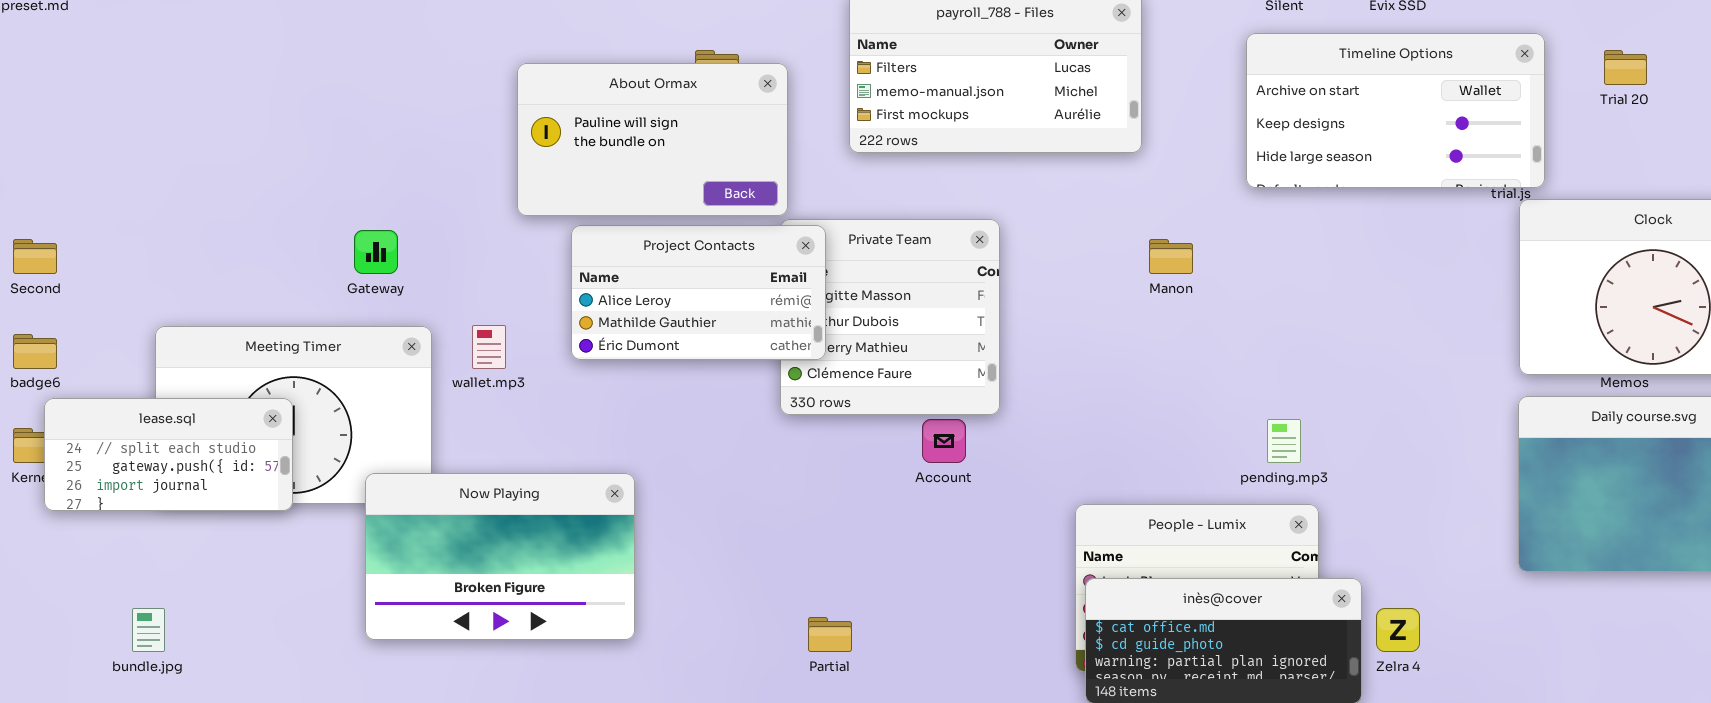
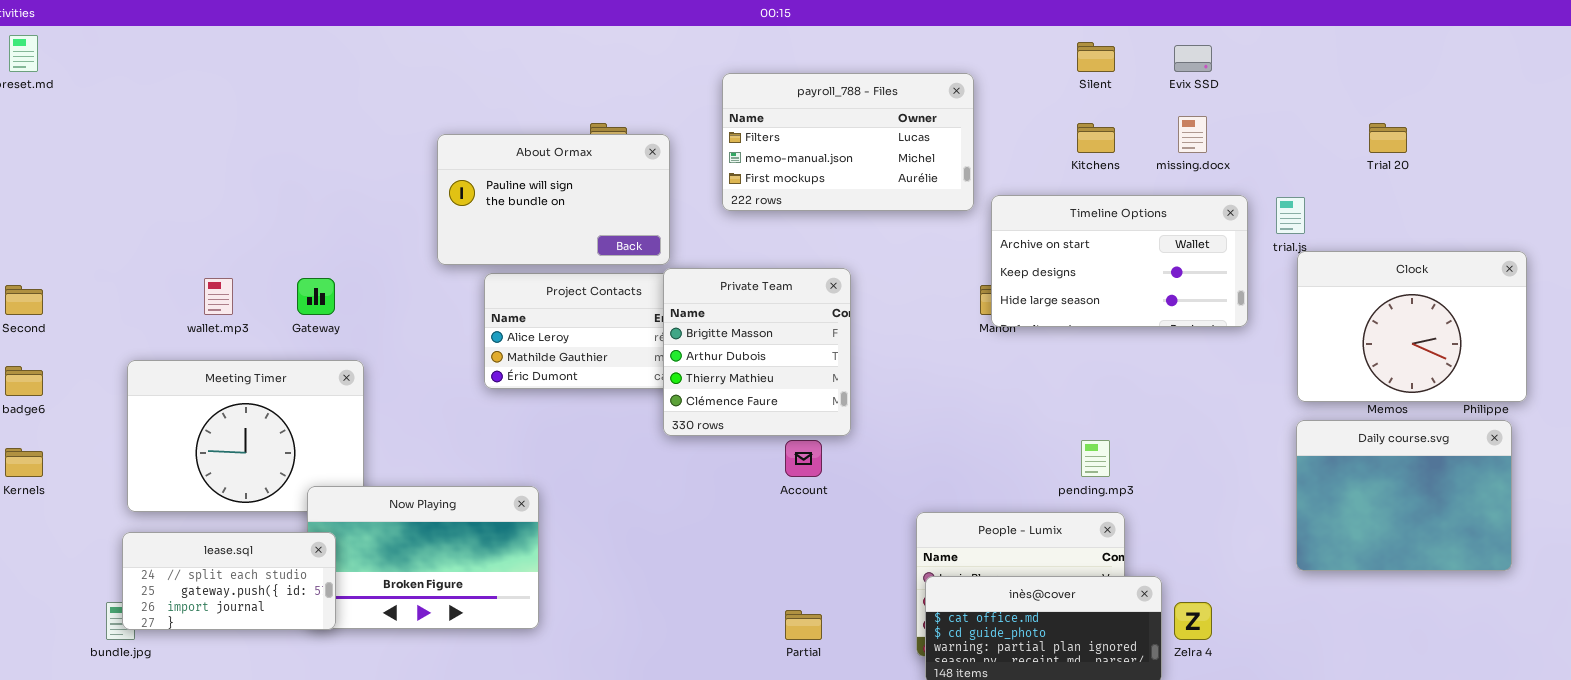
Timeline Options: [1246,33,1545,188] -> [991,195,1248,327], moved
Private Team: [780,219,1000,415] -> [663,268,851,436], raised
wallet.mp3: [472,325,506,369] -> [204,278,233,315], moved
lease.sql: [44,398,293,511] -> [122,532,336,630], moved
Partial: [808,617,852,652] -> [785,610,822,640], moved

